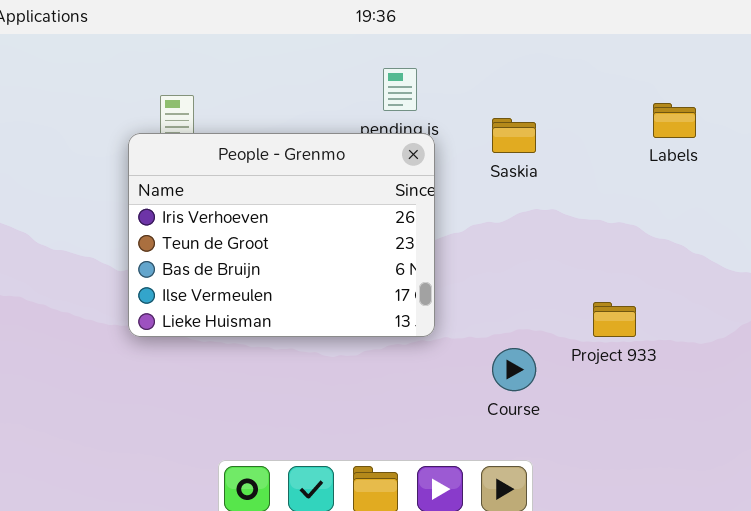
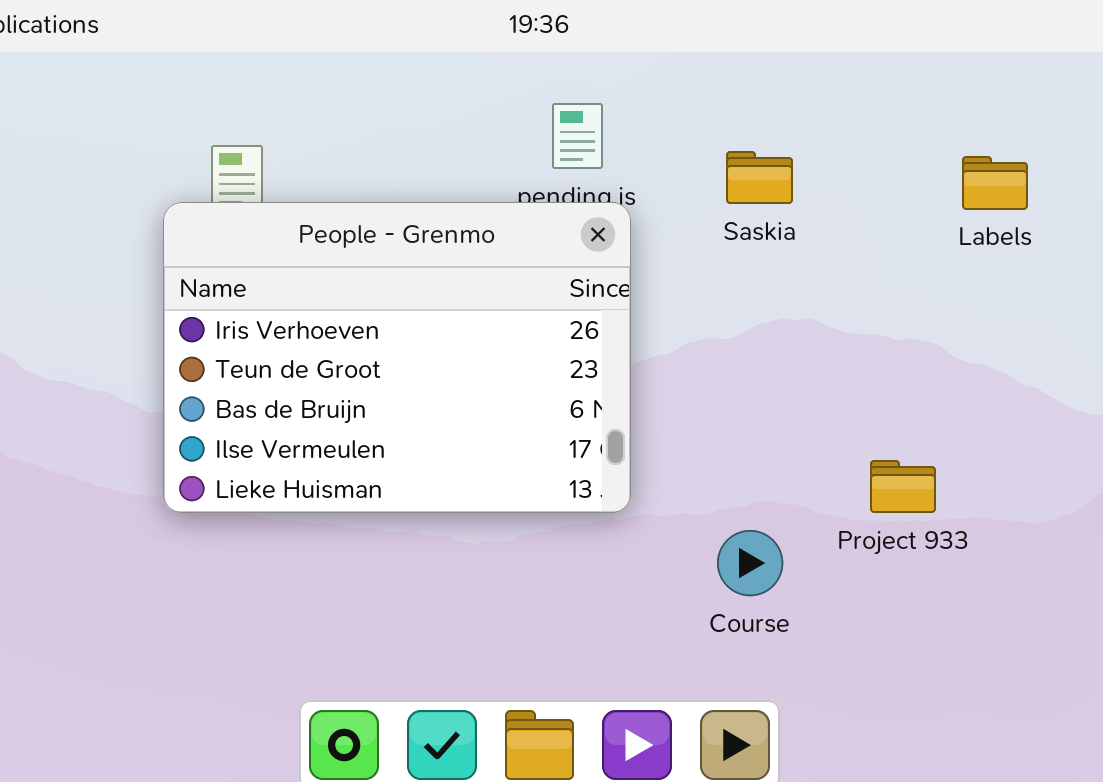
Saskia: [492,118,536,153] -> [726,151,793,204], moved

